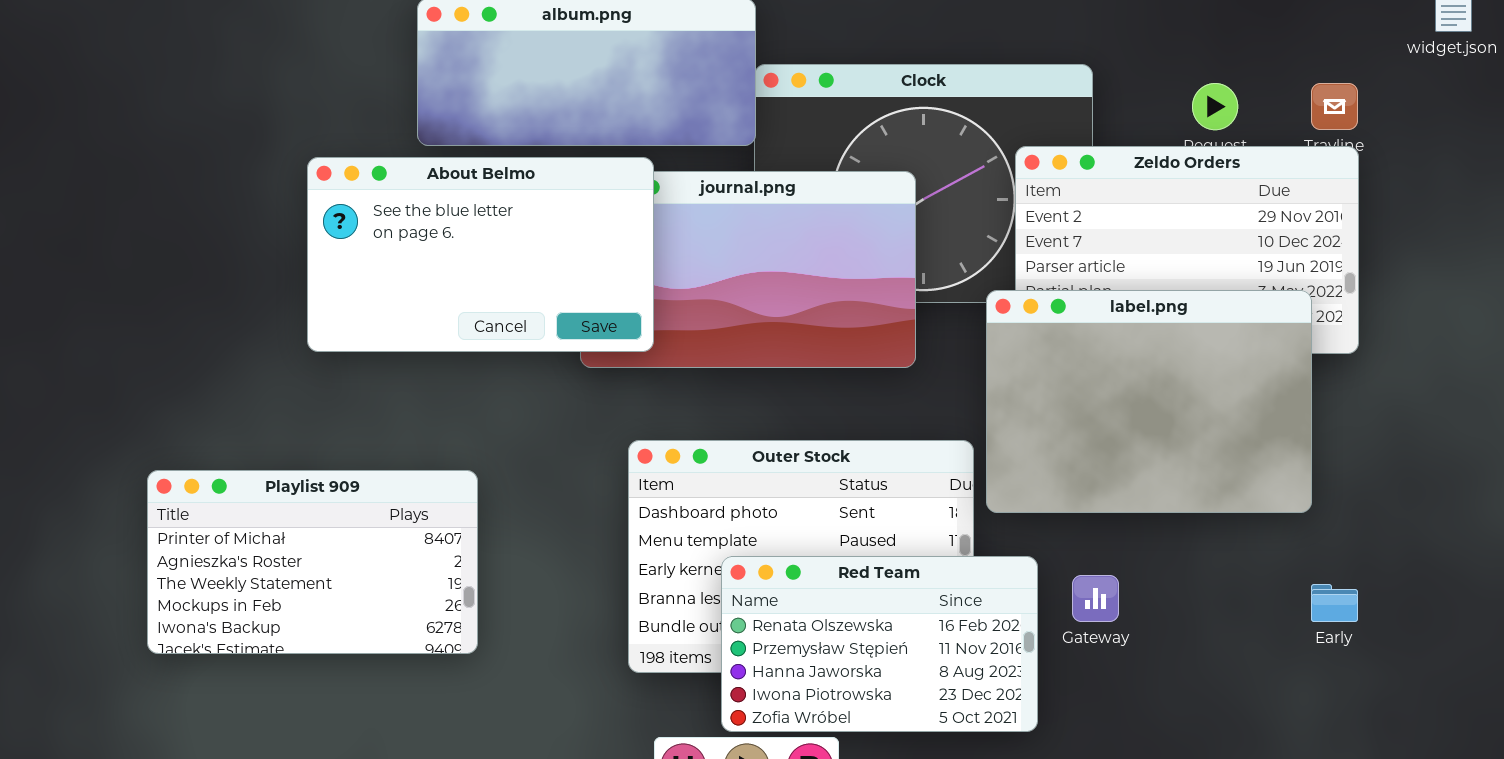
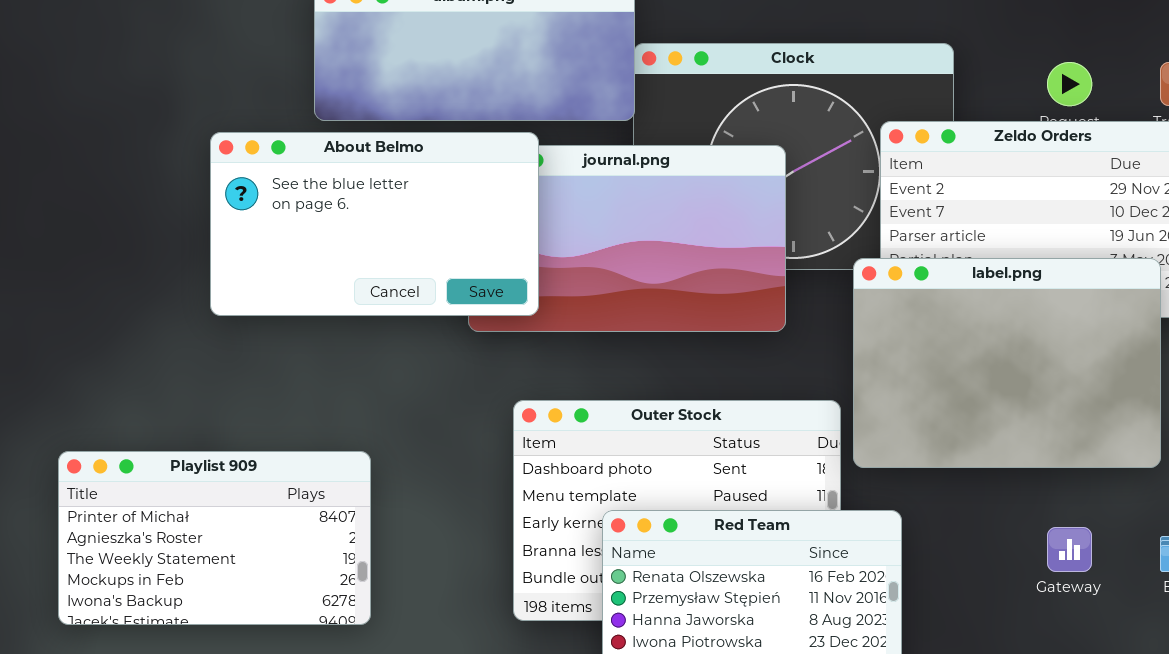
Playlist 909: [147,470,478,654] -> [58,451,371,625], moved
Gateway: [1072,575,1119,622] -> [1047,527,1092,572], moved

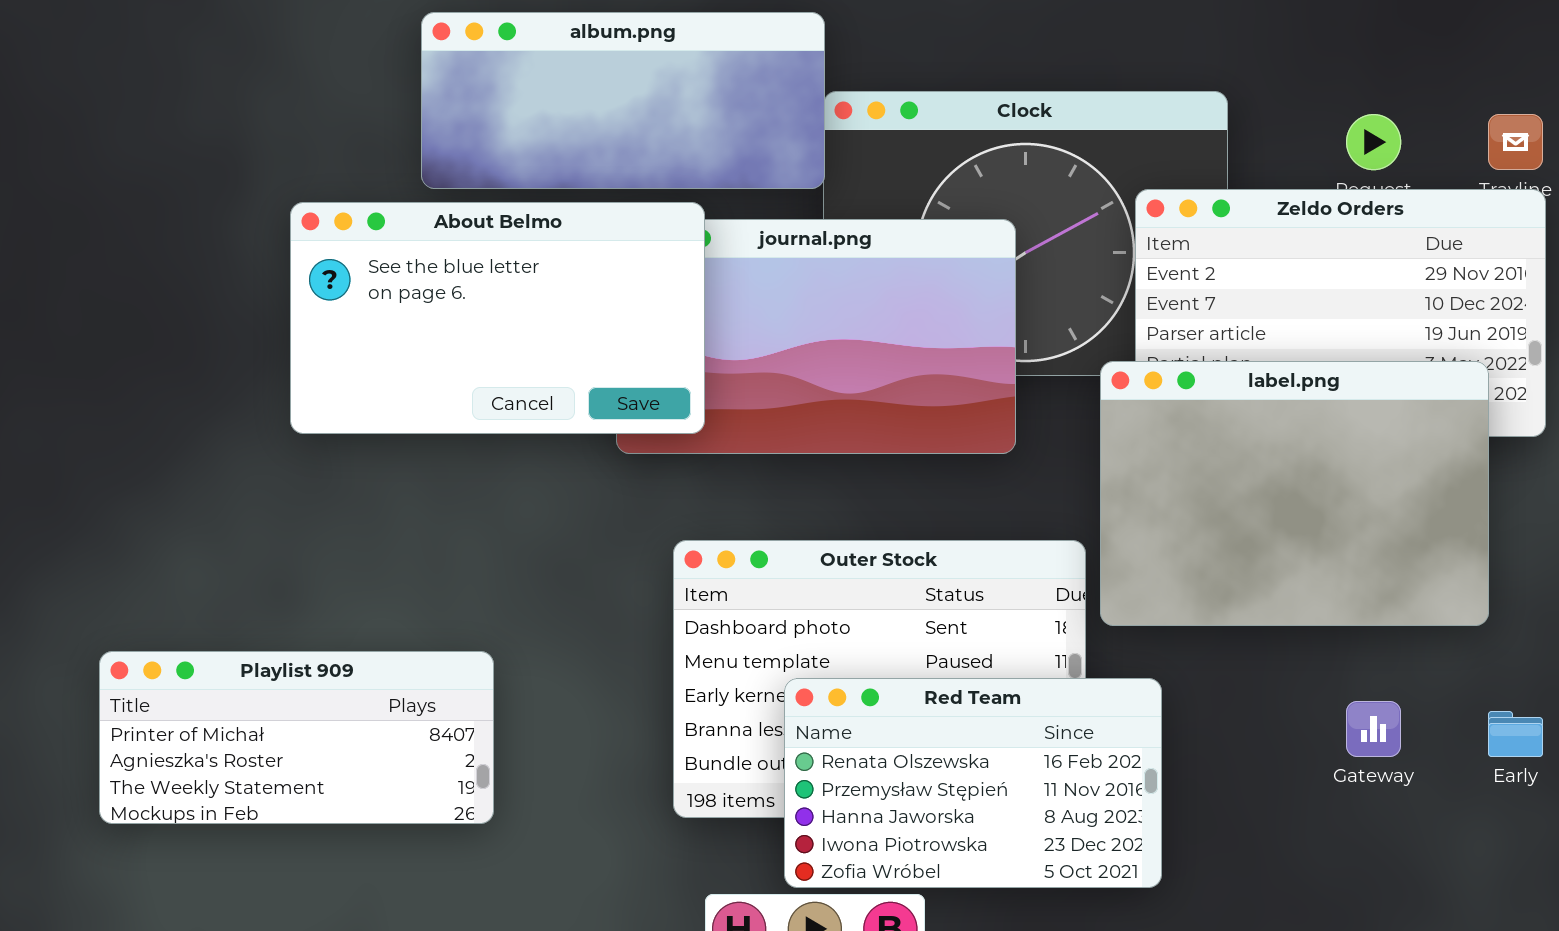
Playlist 909: [58,451,371,625] -> [99,651,494,824], resized

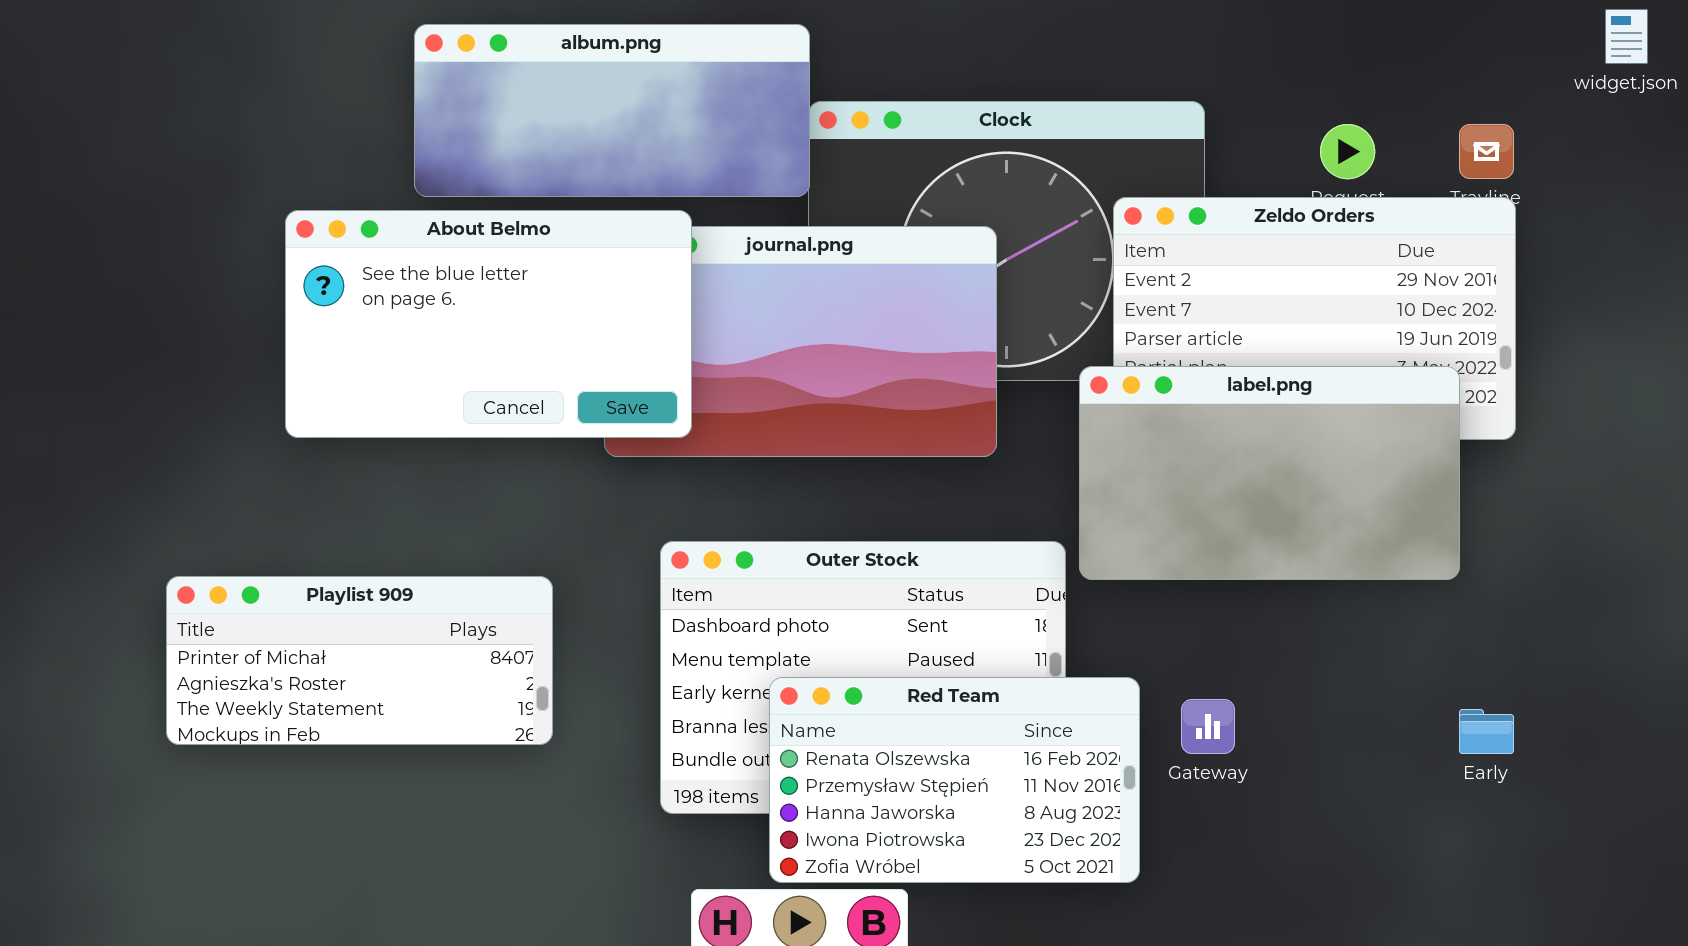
label.png: [1100,361,1489,626] -> [1079,366,1460,580], resized
Playlist 909: [99,651,494,824] -> [166,576,553,745], moved
Gateway: [1346,701,1401,757] -> [1181,699,1235,754], moved

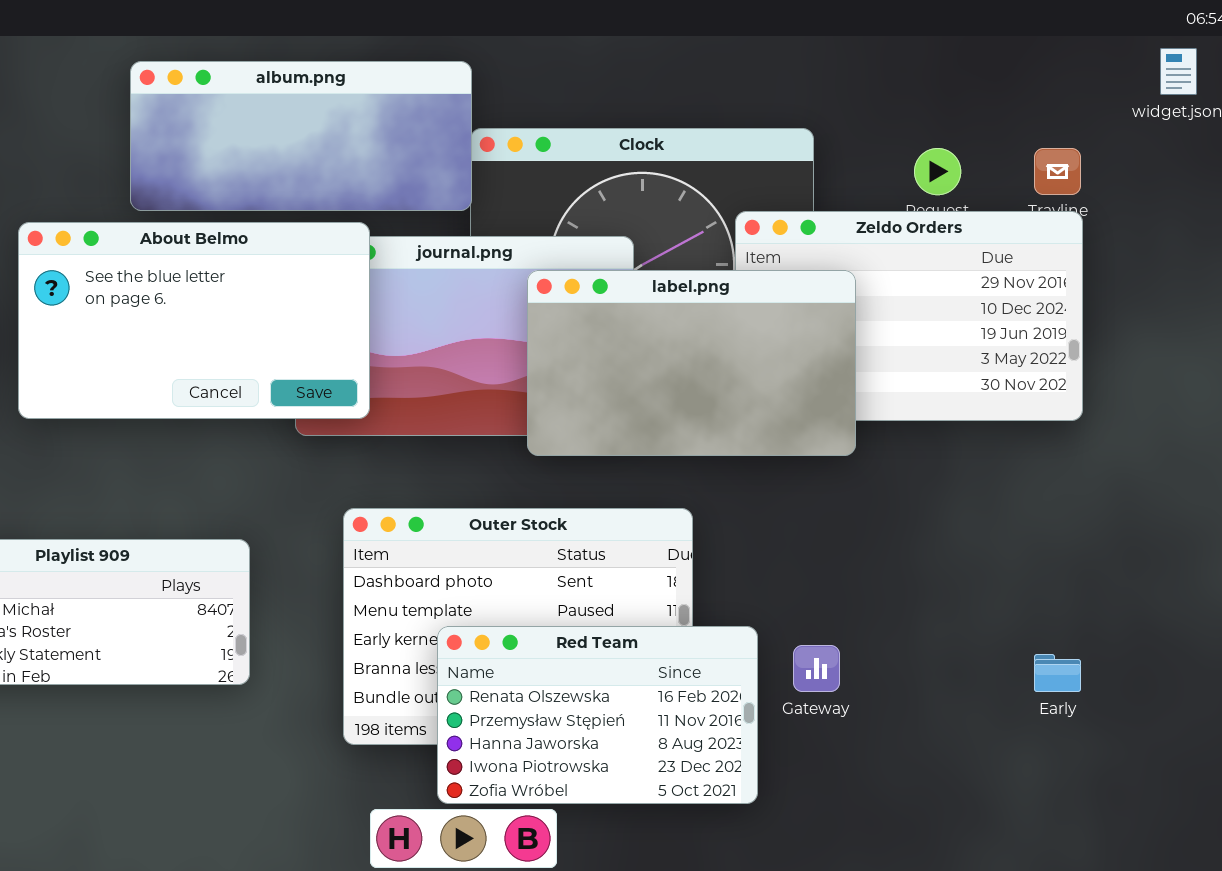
label.png: [1079,366,1460,580] -> [527,270,856,456], moved

